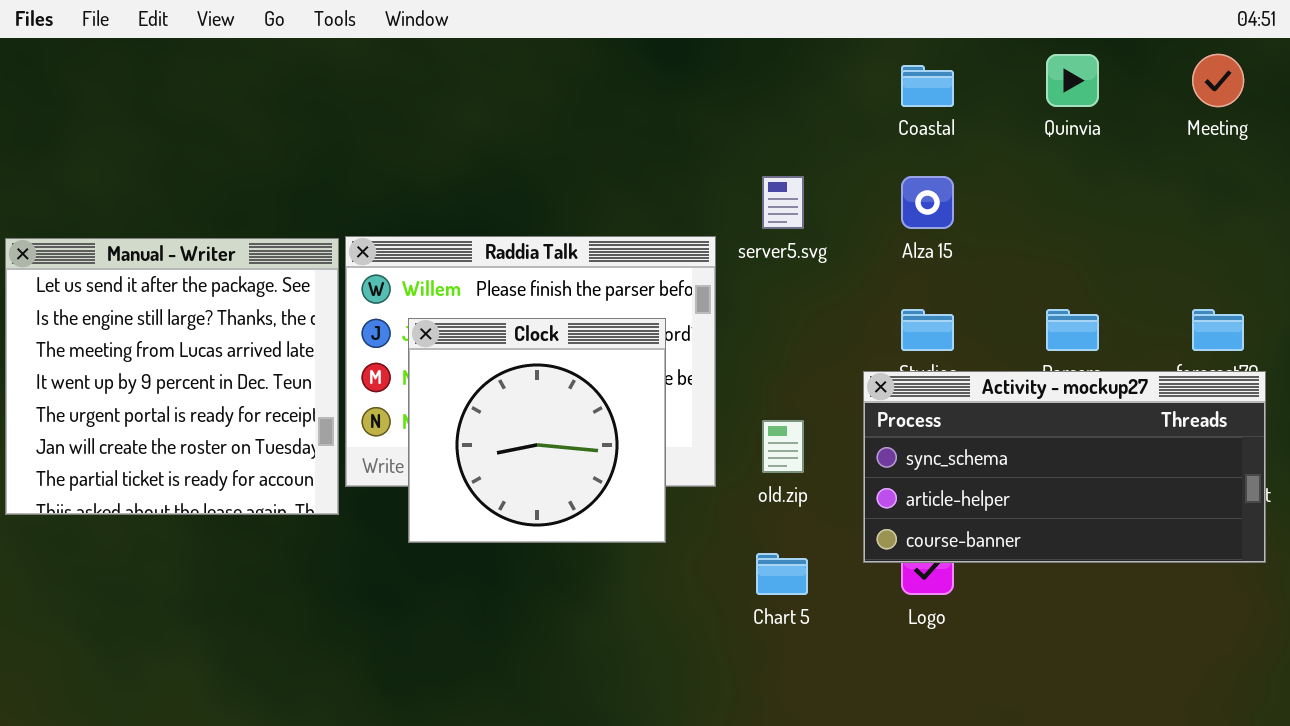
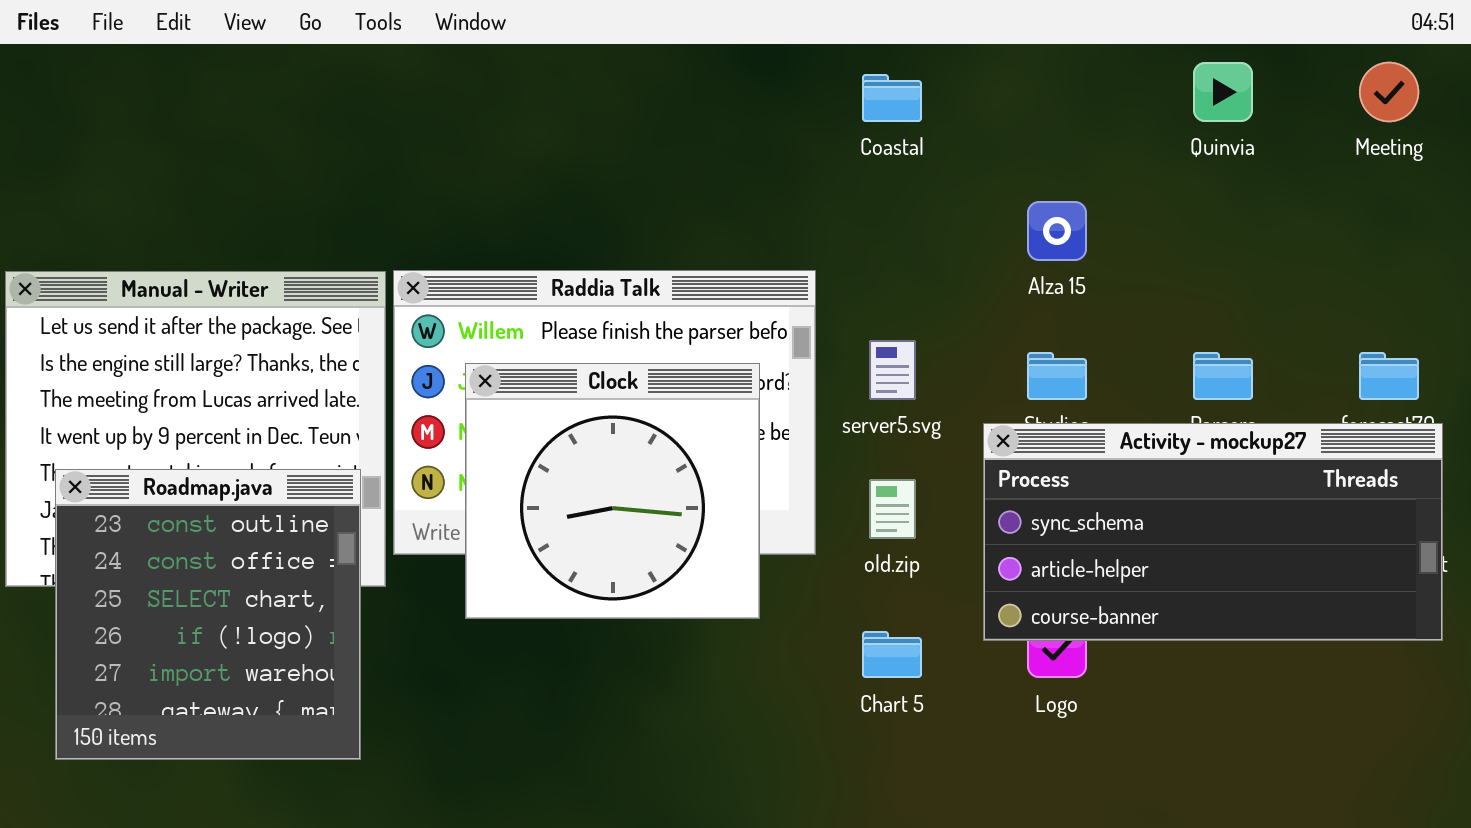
Coastal: [901,65,954,107] -> [862,74,922,122], moved
server5.svg: [762,176,804,229] -> [869,340,916,400], moved
Roadmap.java: none -> [55,469,361,760], opened

